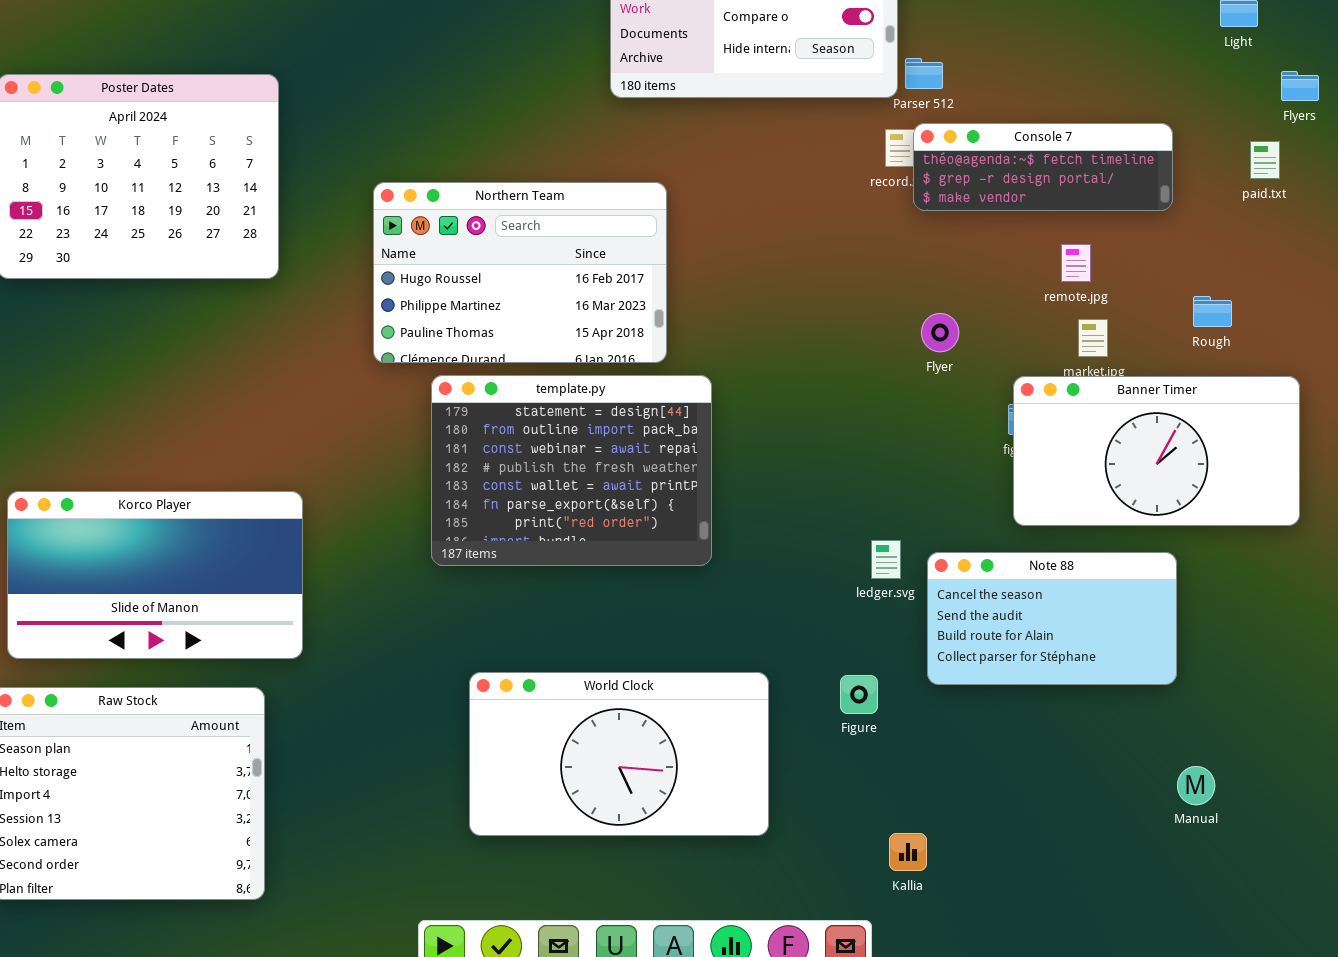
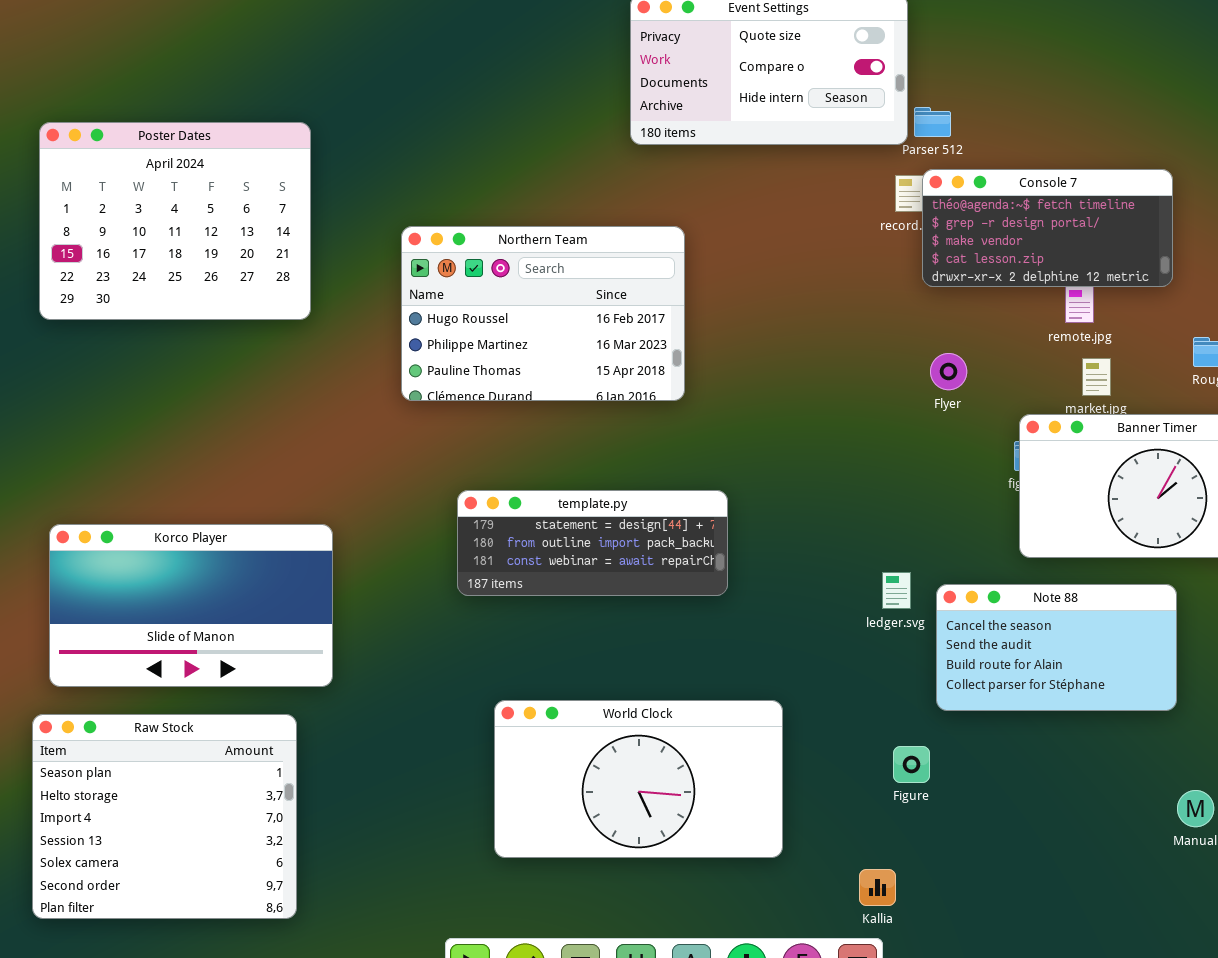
Console 7: [913,123,1173,211] -> [922,169,1173,287], resized
template.py: [431,375,712,566] -> [457,490,728,596], resized
Figure: [840,675,878,714] -> [893,746,930,783], moved
Kallia: [889,833,927,871] -> [859,869,896,906], moved

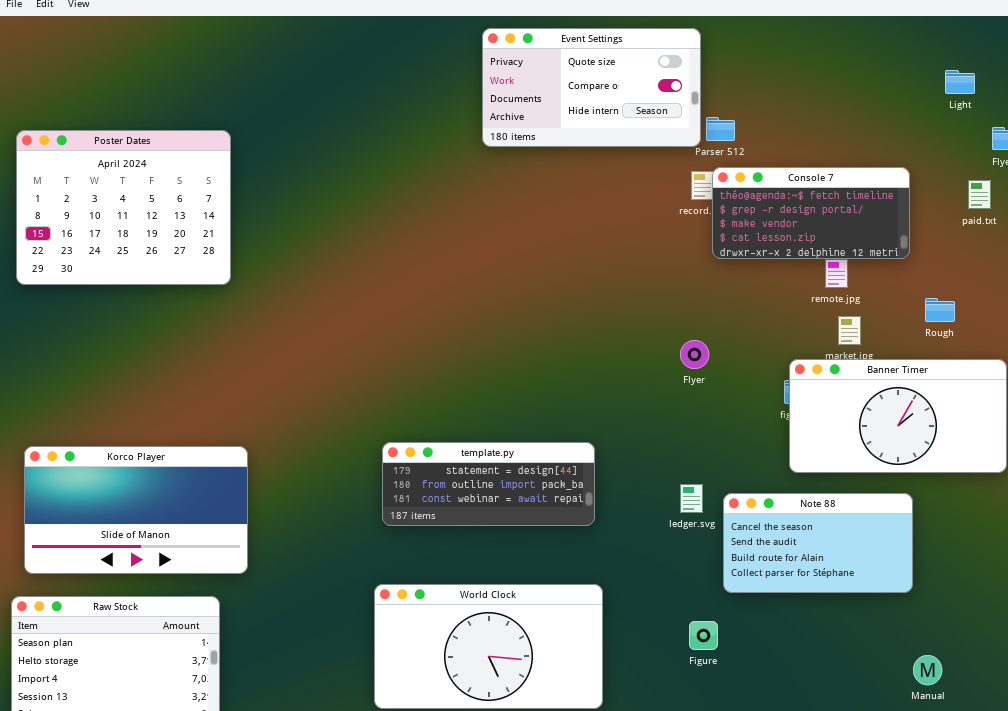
Northern Team: [401,226,685,401] -> none, closed
Flyer: [930,353,967,390] -> [680,340,709,369], moved
template.py: [457,490,728,596] -> [382,442,595,526], moved

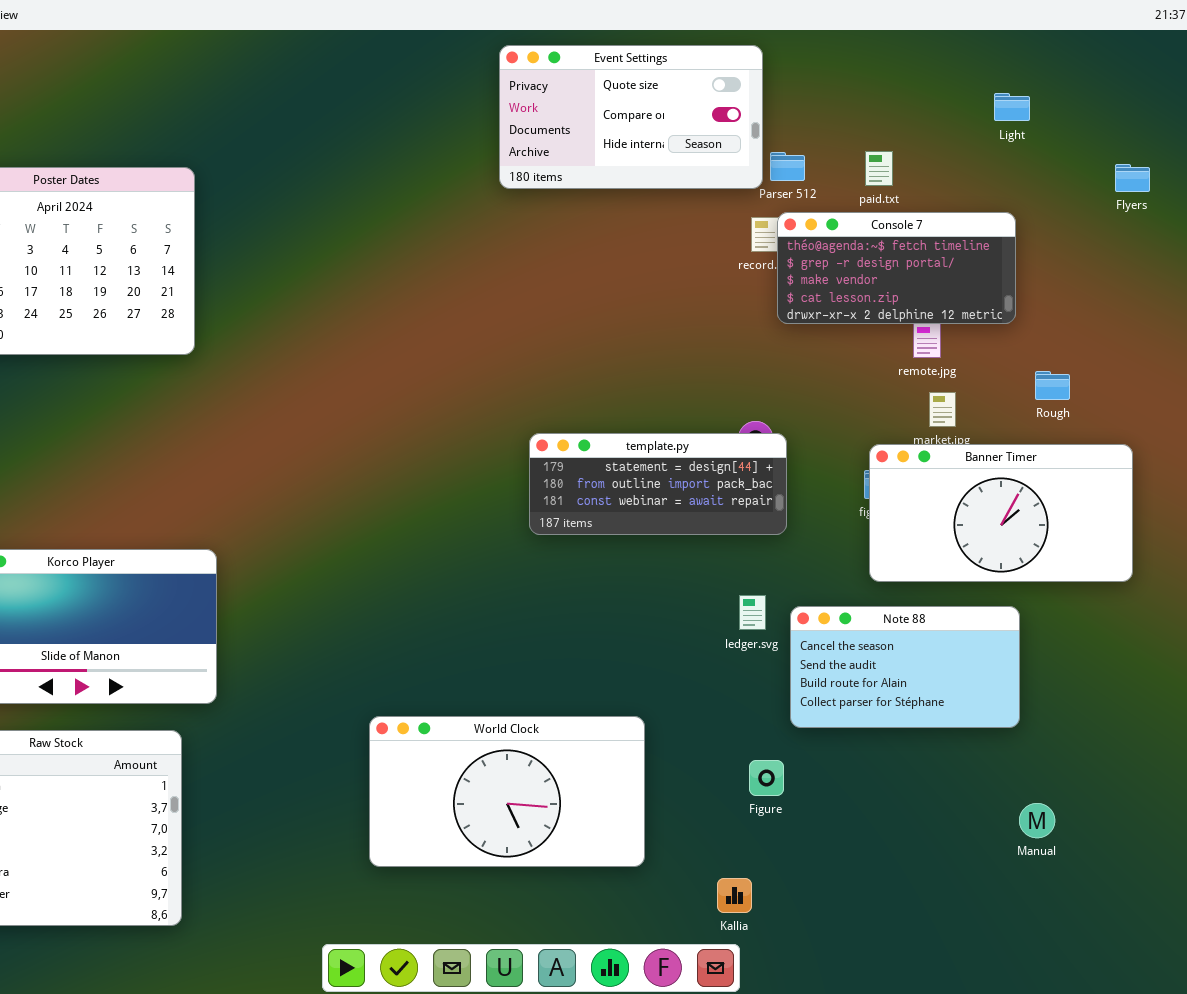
Light: [945,70,975,94] -> [994,93,1030,121], moved
paid.txt: [968,180,991,209] -> [865,151,893,186], moved
template.py: [382,442,595,526] -> [529,433,787,535], moved

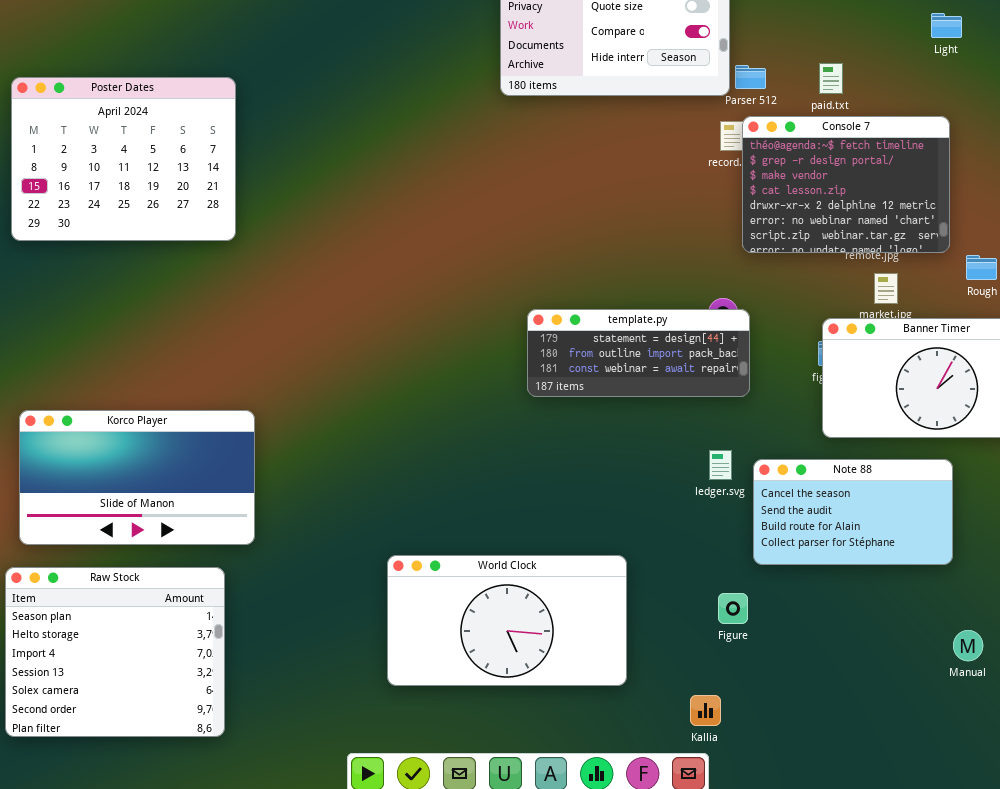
Console 7: [777,212,1016,324] -> [742,116,950,253], resized

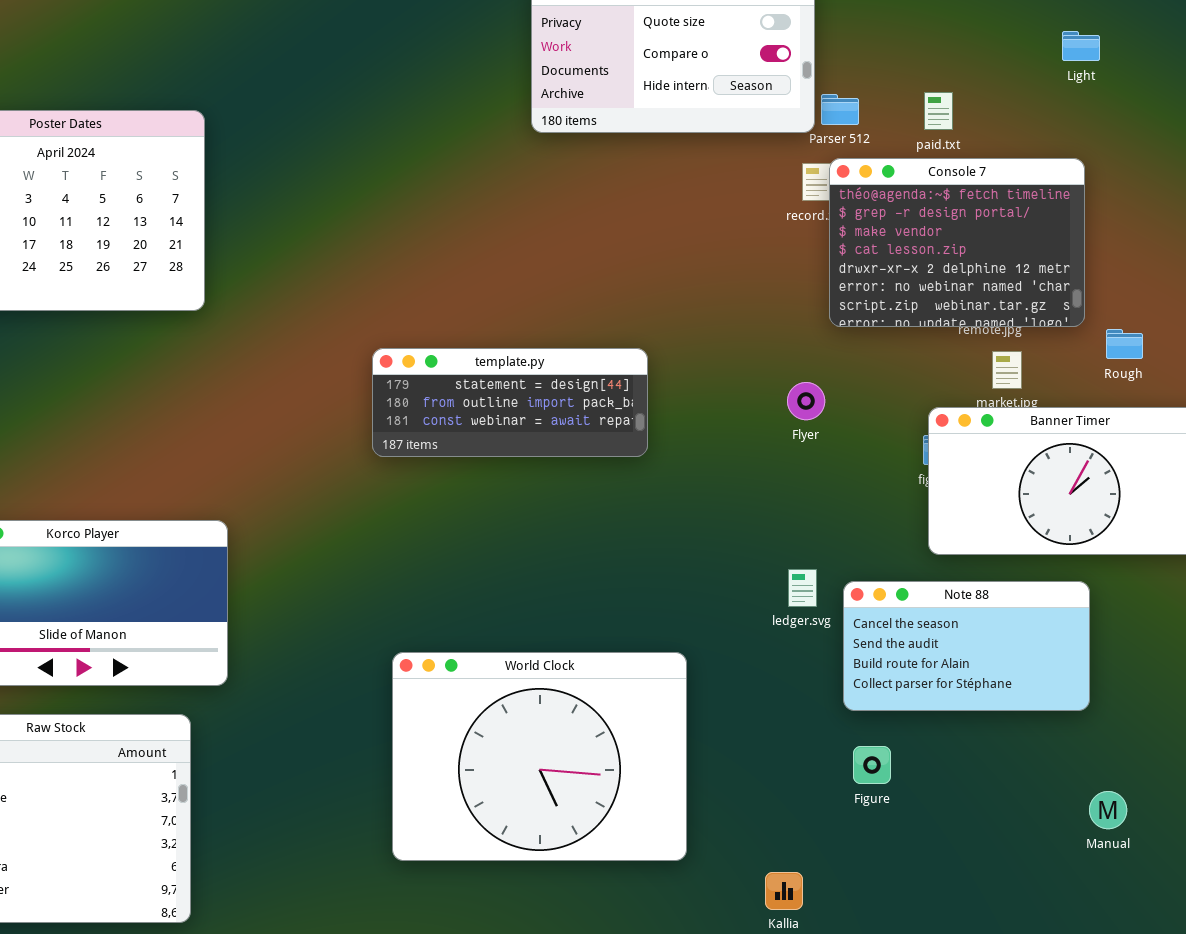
template.py: [527,309,750,397] -> [372,348,648,457], moved
World Clock: [387,555,627,686] -> [392,652,687,861], resized
Figure: [718,593,748,624] -> [853,746,891,784], moved

